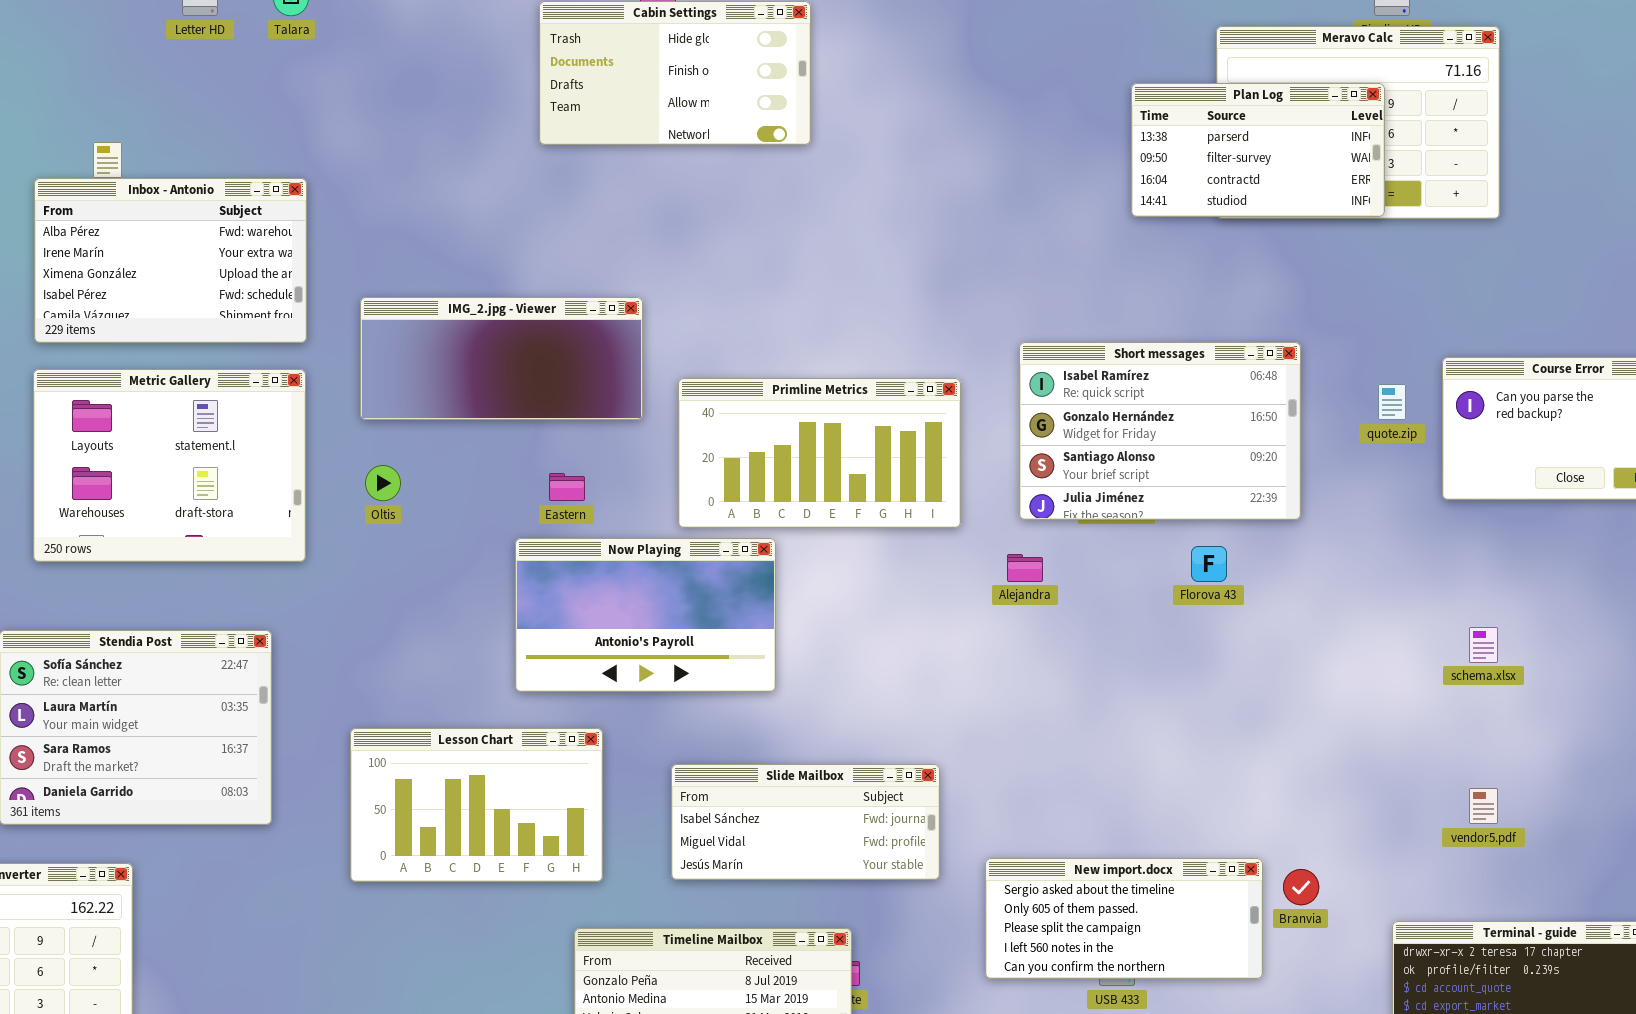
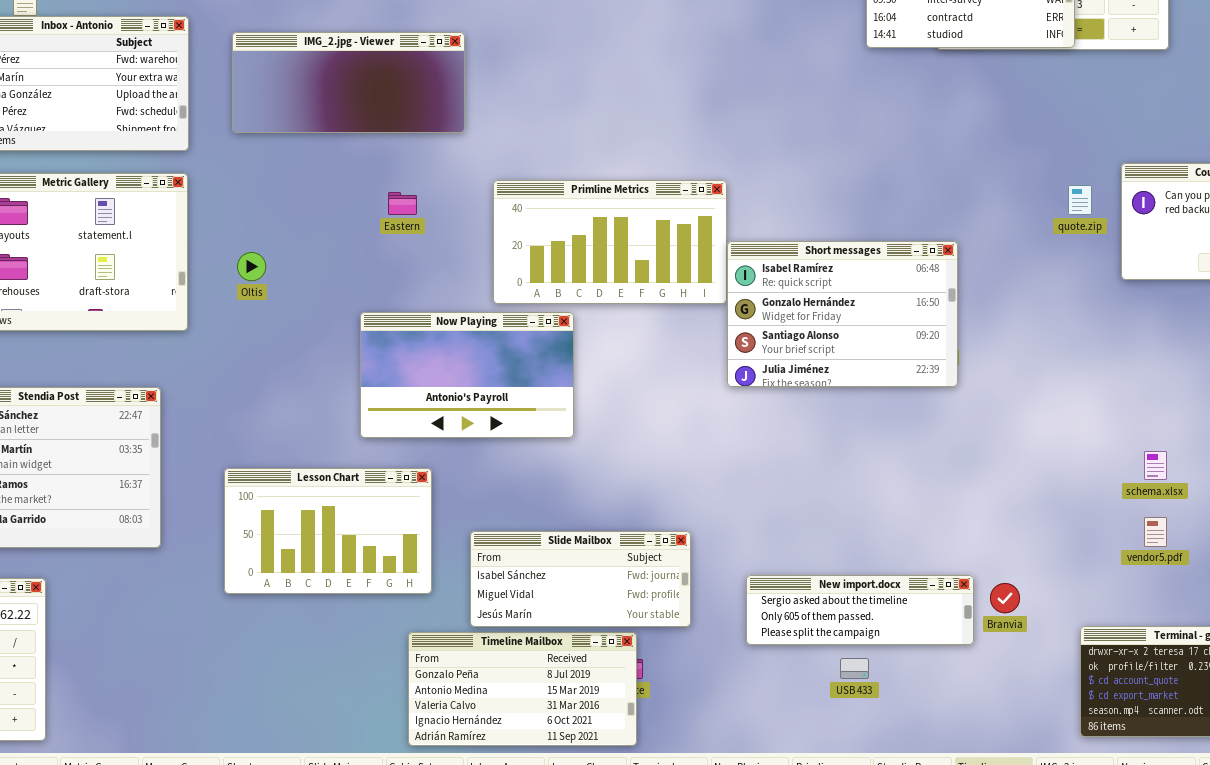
IMG_2.jpg - Viewer: [360,297,643,420] -> [232,32,465,133], moved
Short messages: [1019,342,1301,520] -> [727,241,958,387], moved
Eastern: [549,473,585,501] -> [388,192,417,215], moved
schema.xlsx: [1469,627,1498,663] -> [1144,451,1167,480], moved
Slide Mailbox: [671,764,940,880] -> [470,531,691,627], moved
New import.docx: [985,858,1263,979] -> [746,575,974,645], resized

